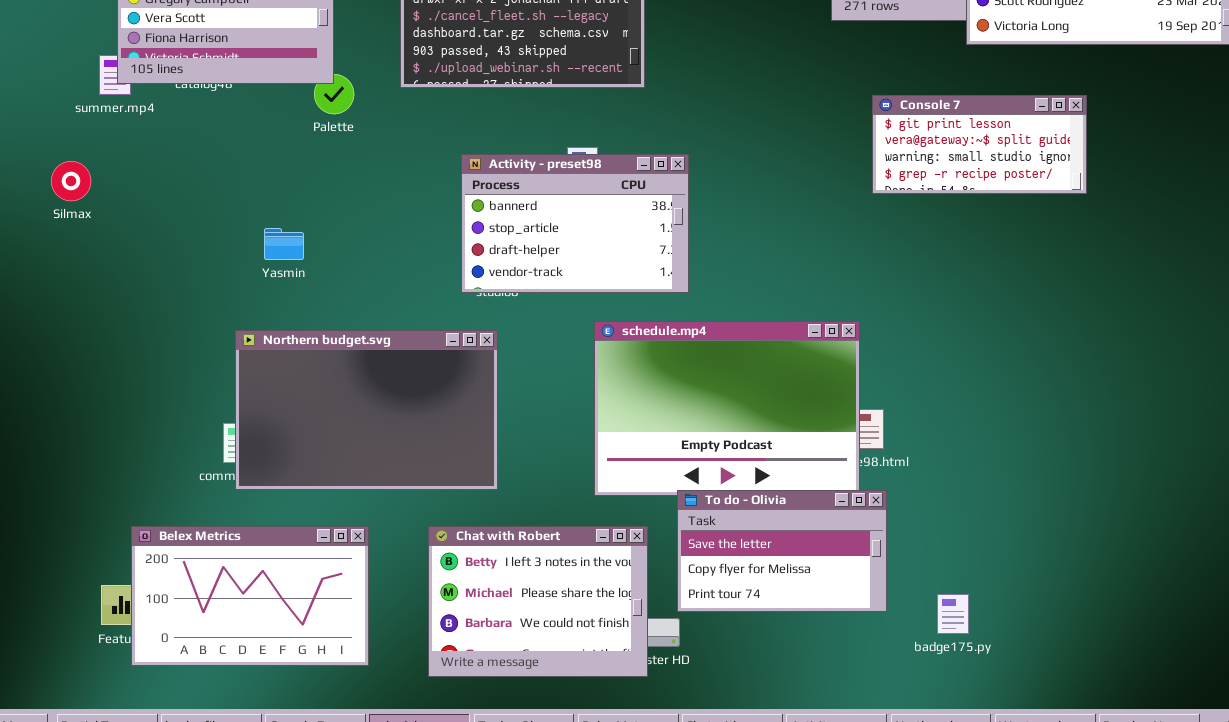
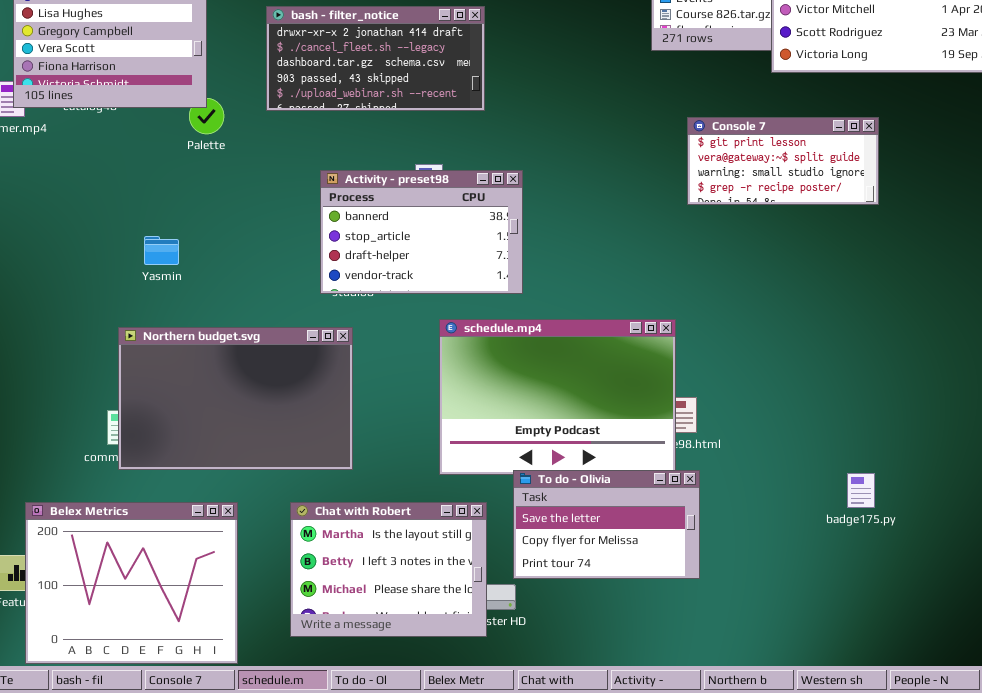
Belex Metrics: [131,526,369,666] -> [25,502,238,664], resized
Chat with Robert: [428,526,648,677] -> [290,502,487,637], scrolled up 1 row
badge175.py: [937,594,969,634] -> [847,473,875,508], moved

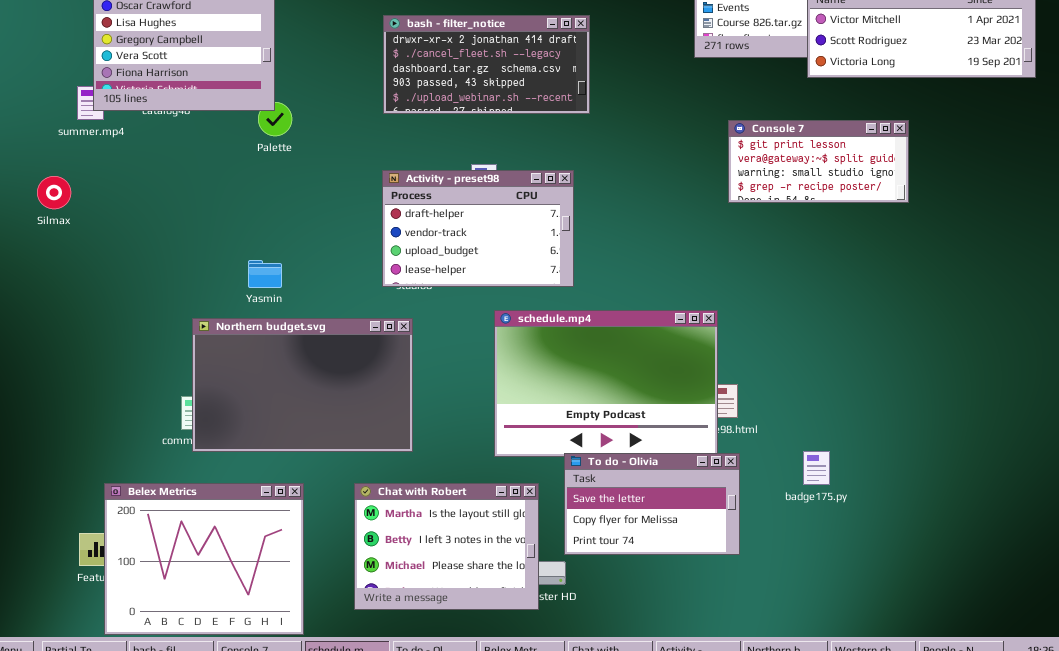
bash - filter_notice: [266,6,485,111] -> [383,15,590,114], moved
Activity - preset98: [320,170,523,294] -> [382,170,574,287], scrolled down 2 rows
Yasmin: [144,236,179,265] -> [248,260,282,288], moved
badge175.py: [847,473,875,508] -> [803,451,830,485], moved

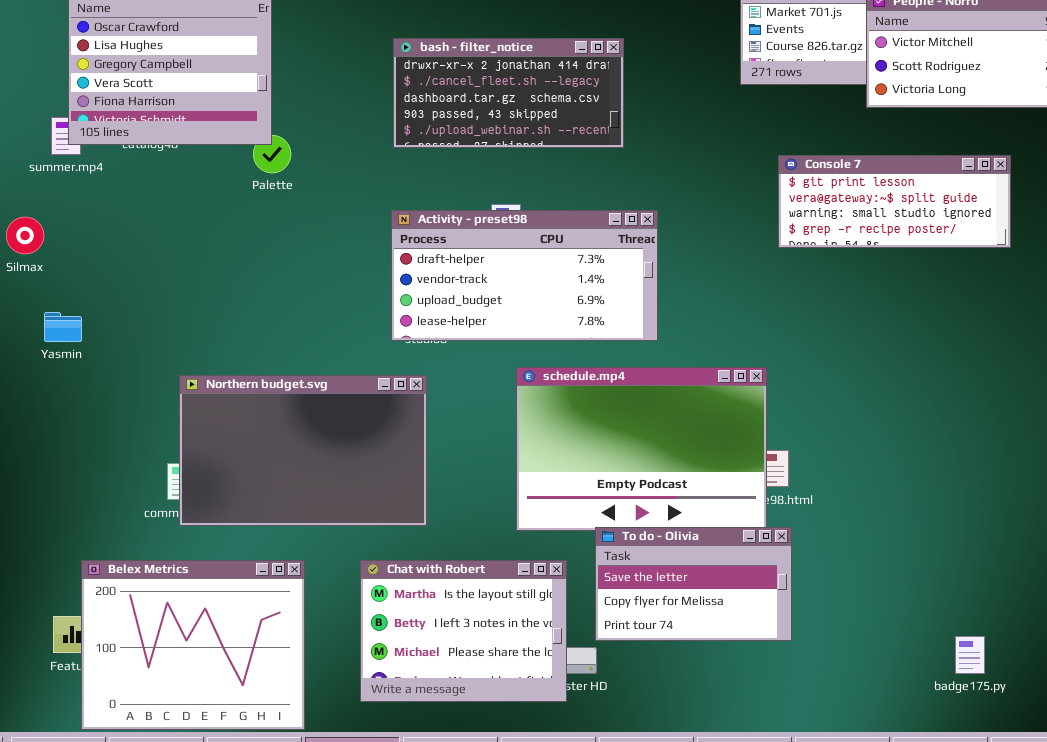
Console 7: [728,120,909,203] -> [778,155,1011,248], resized
Activity - preset98: [382,170,574,287] -> [391,210,658,341], resized
Yasmin: [248,260,282,288] -> [44,312,82,342], moved
badge175.py: [803,451,830,485] -> [955,636,985,674], moved

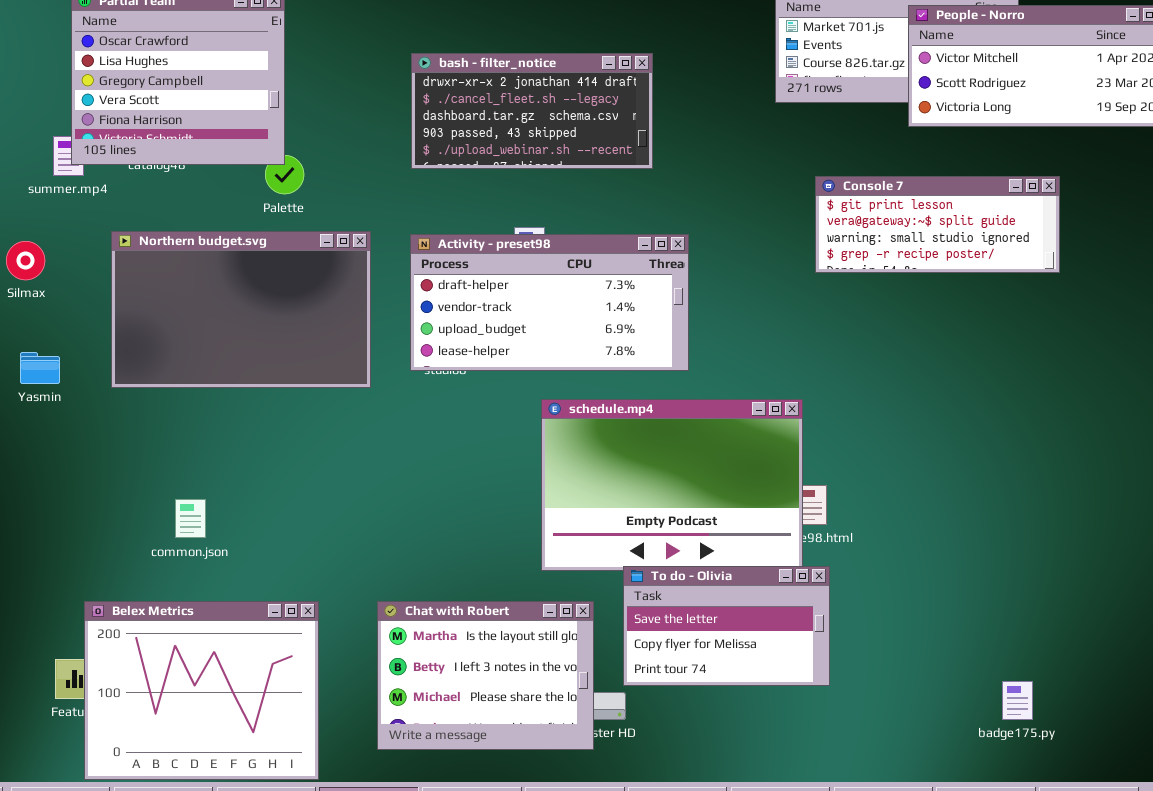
Yasmin: [44,312,82,342] -> [20,352,60,384], moved
Northern budget.svg: [179,375,427,526] -> [111,231,371,388], moved

